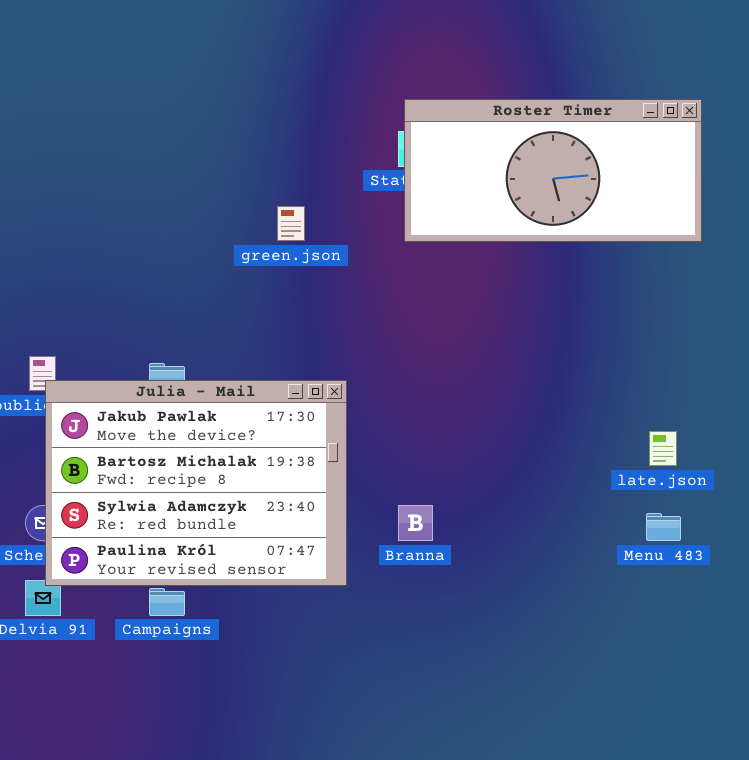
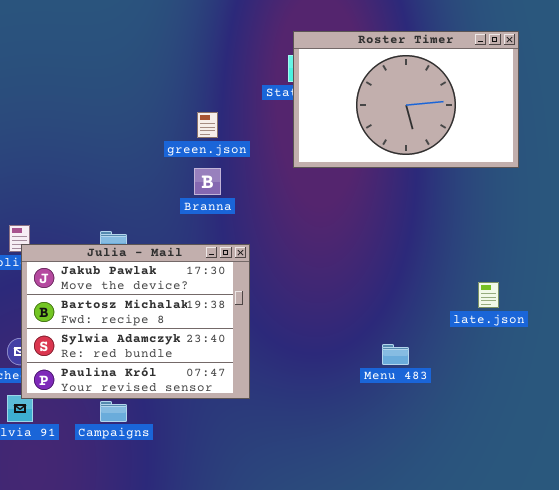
Roster Timer: [404,99,702,242] -> [293,31,519,168], resized
Branna: [398,505,433,541] -> [194,168,221,195], moved
Menu 483: [646,513,681,541] -> [382,344,409,365], moved

